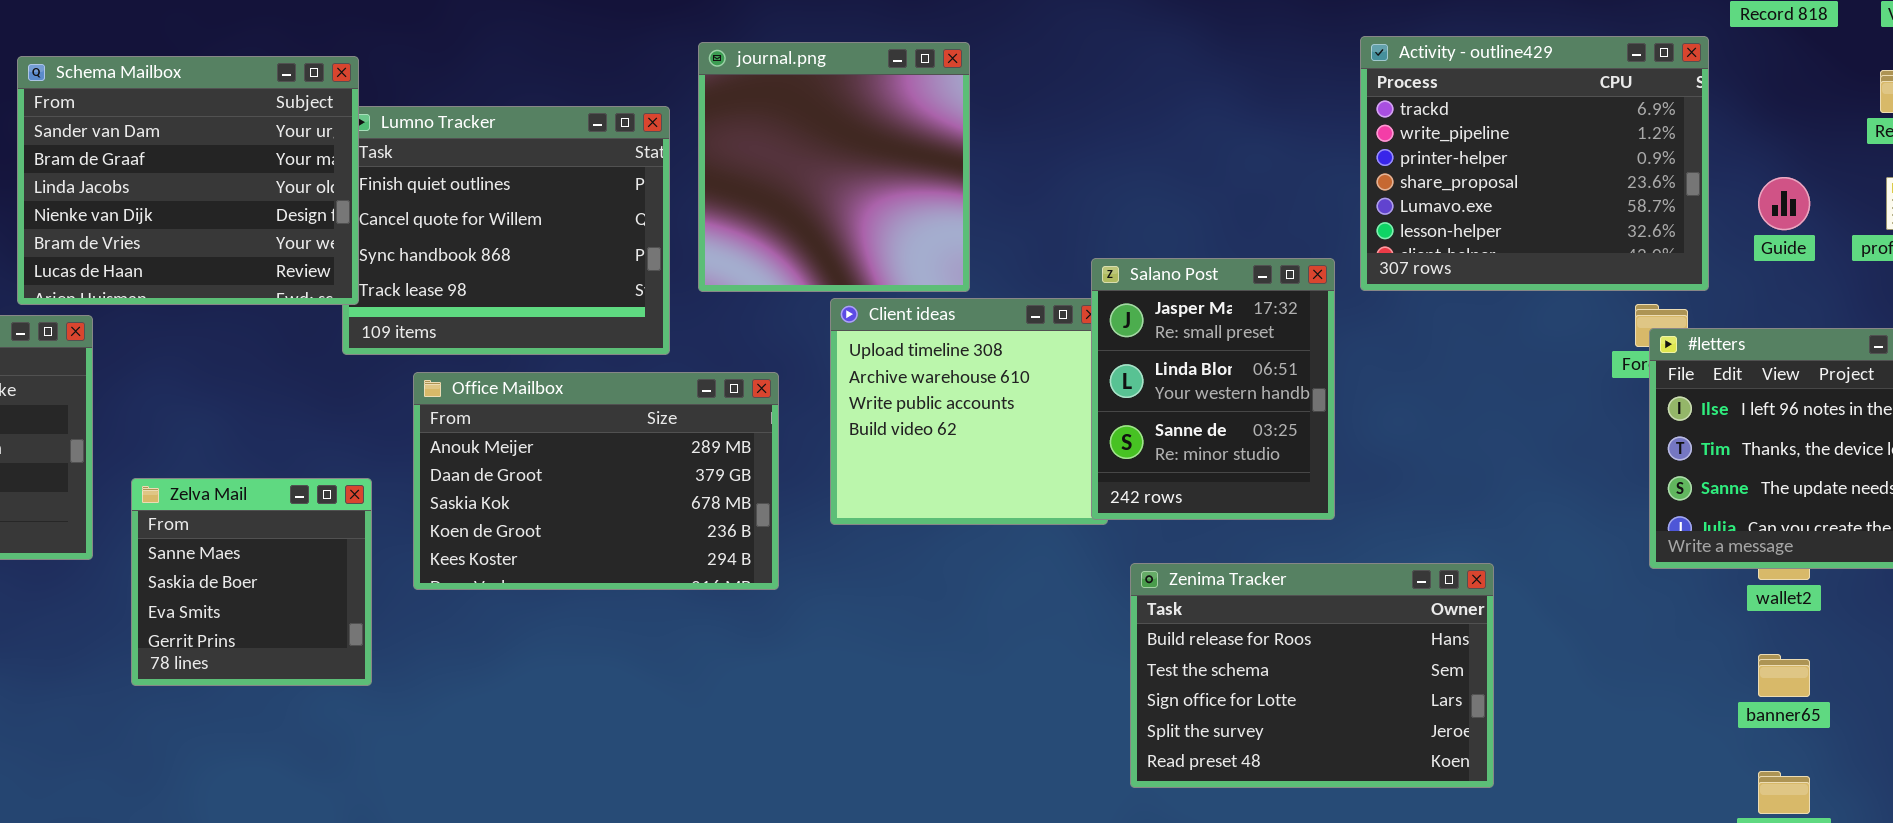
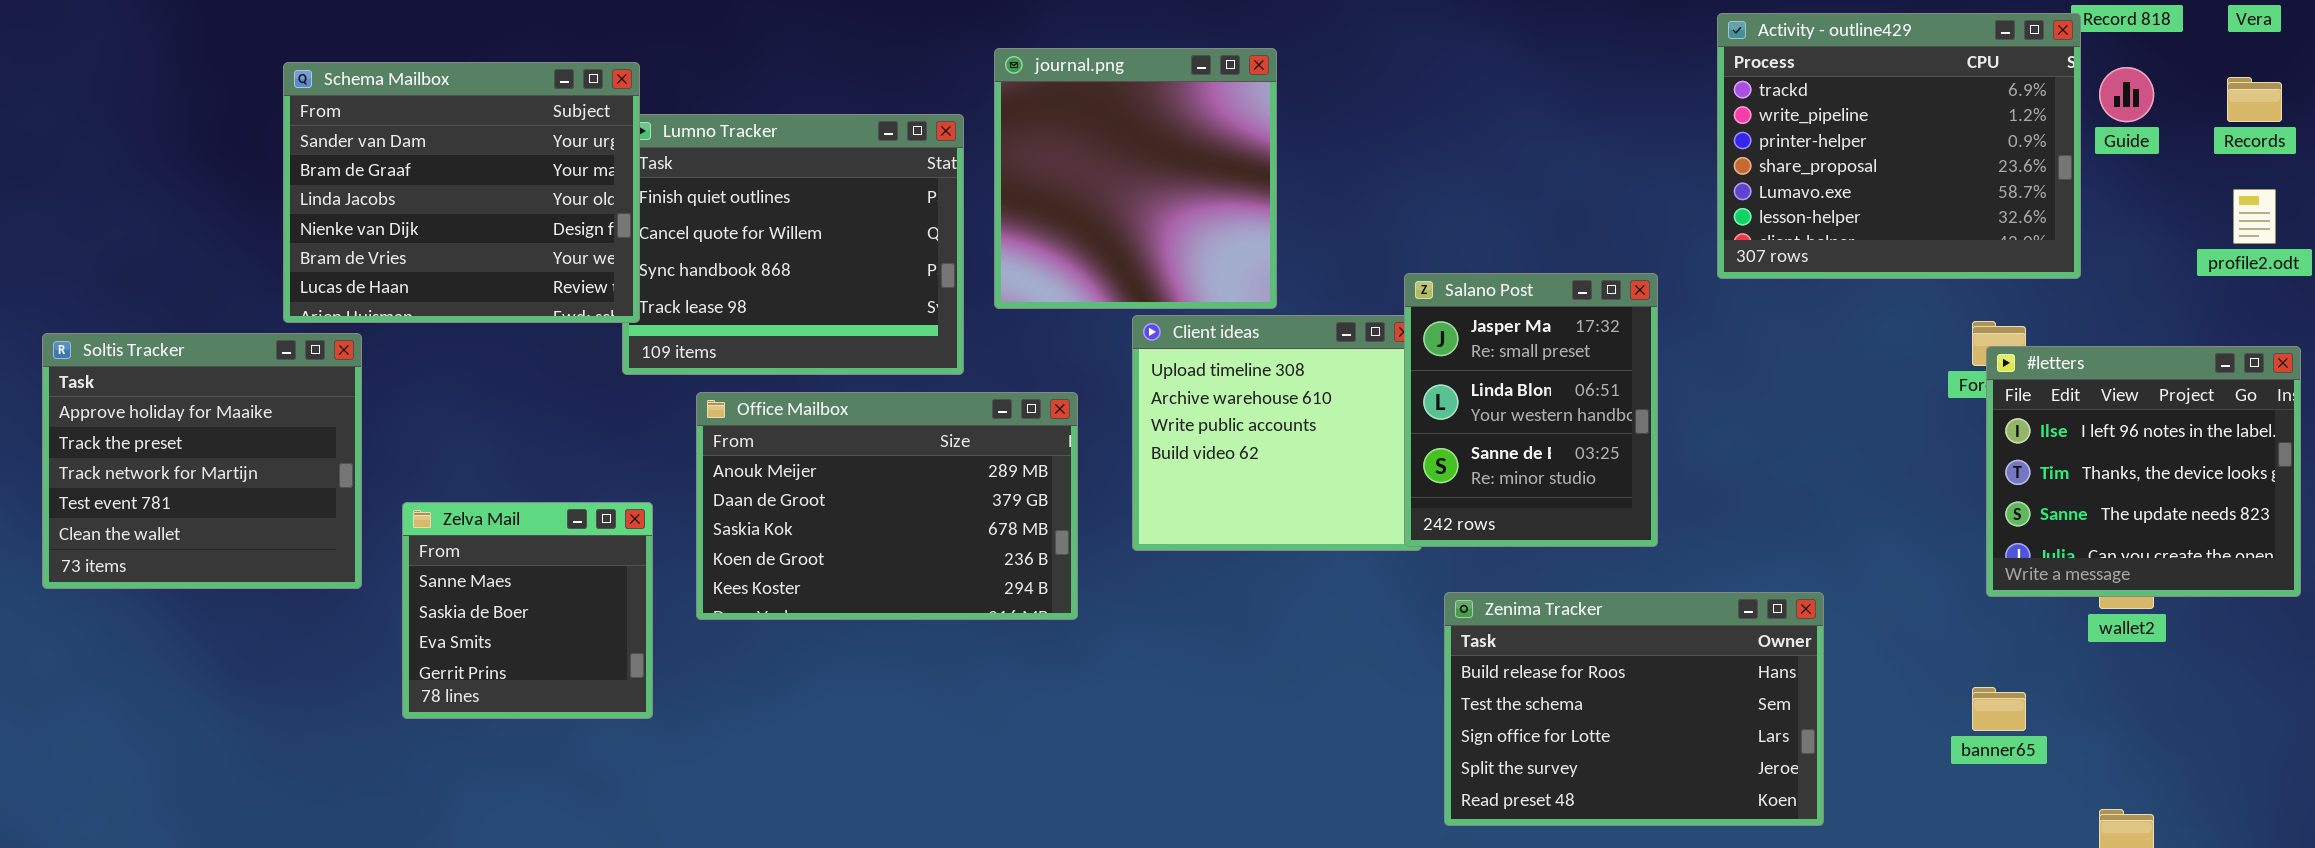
Activity - outline429: [1360,36,1709,291] -> [1717,13,2081,279], moved
Guide: [1758,177,1810,230] -> [2099,67,2154,122], moved
banner65: [1758,654,1810,697] -> [1972,687,2026,731], moved

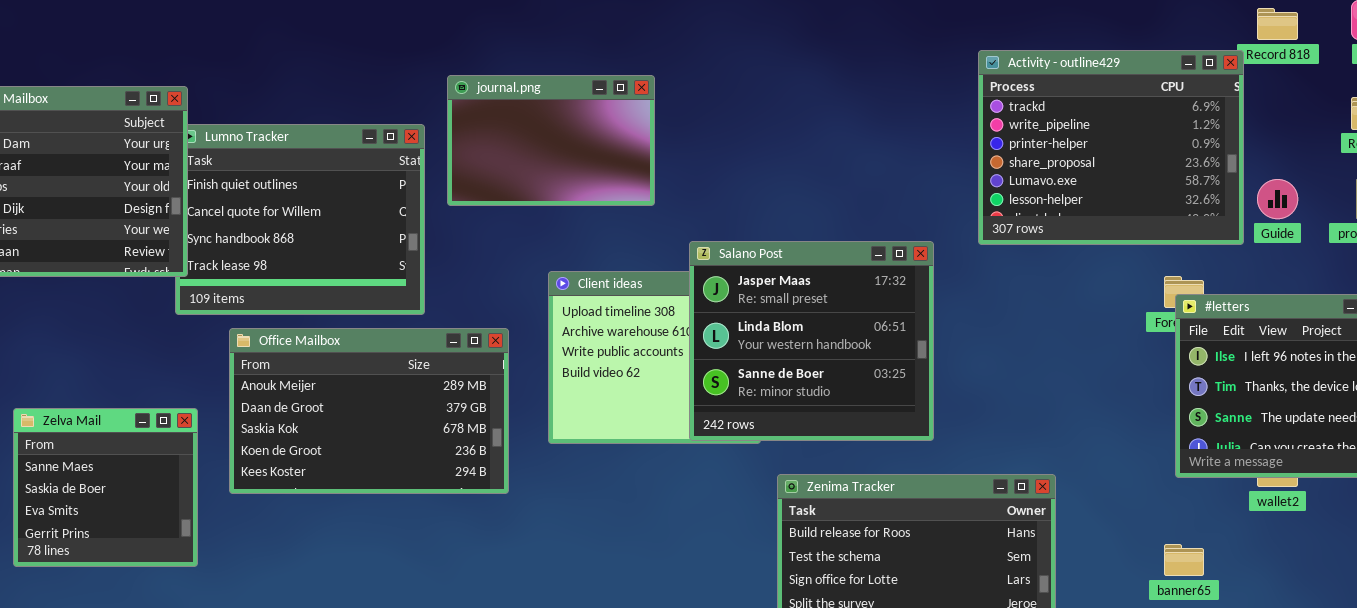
journal.png: [994,48,1277,309] -> [447,75,655,206], resized
Guide: [2099,67,2154,122] -> [1257,179,1298,219], moved
Salano Post: [1404,273,1658,547] -> [689,241,934,441], resized

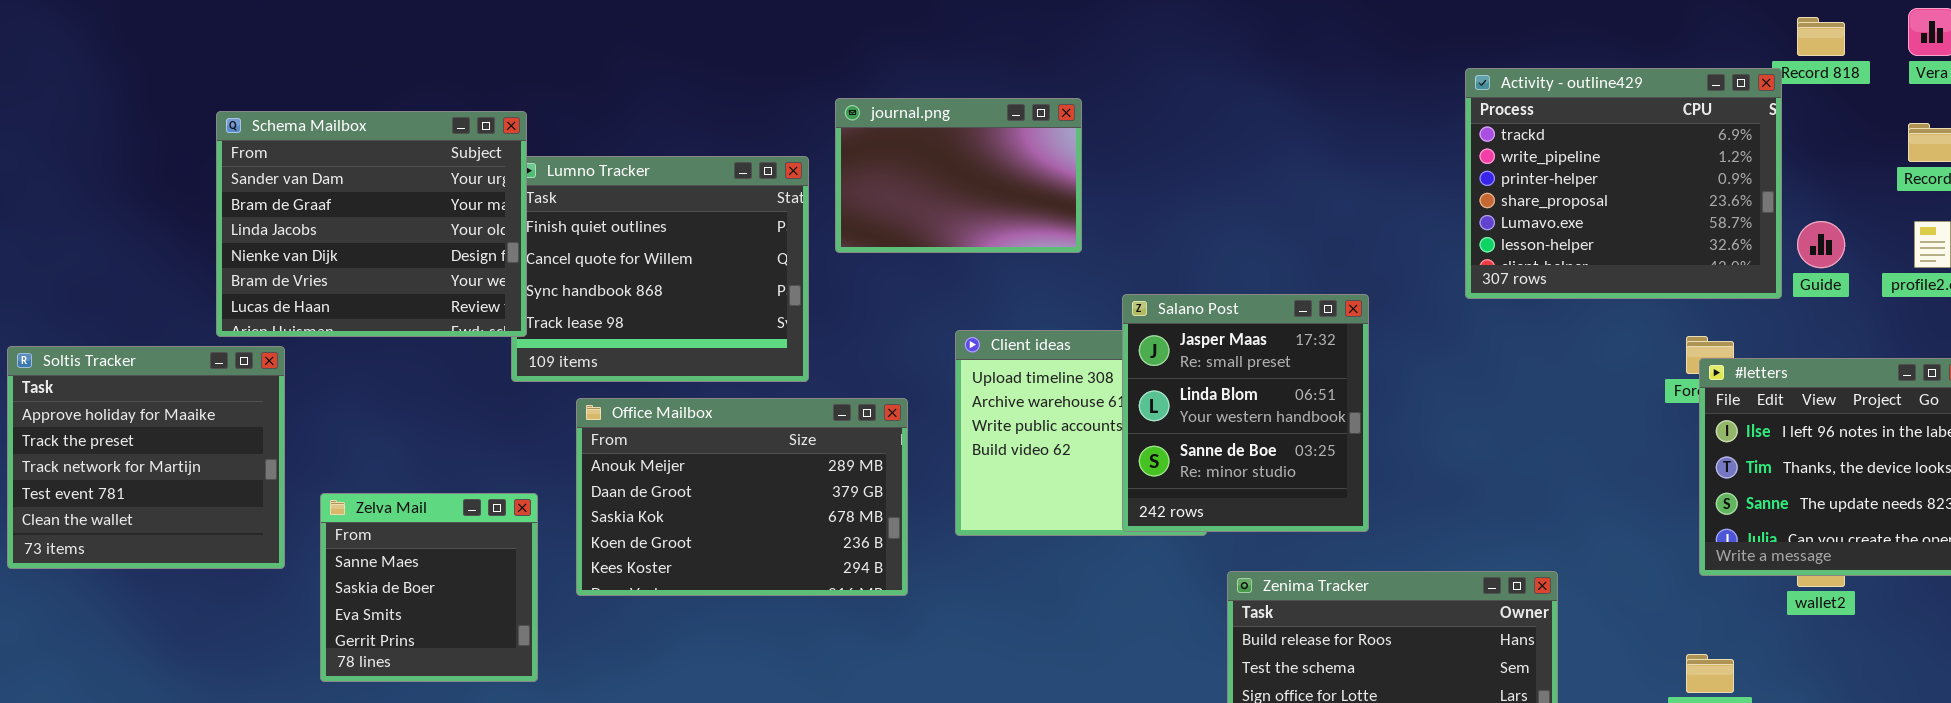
Salano Post: [689,241,934,441] -> [1122,294,1369,532], resized

